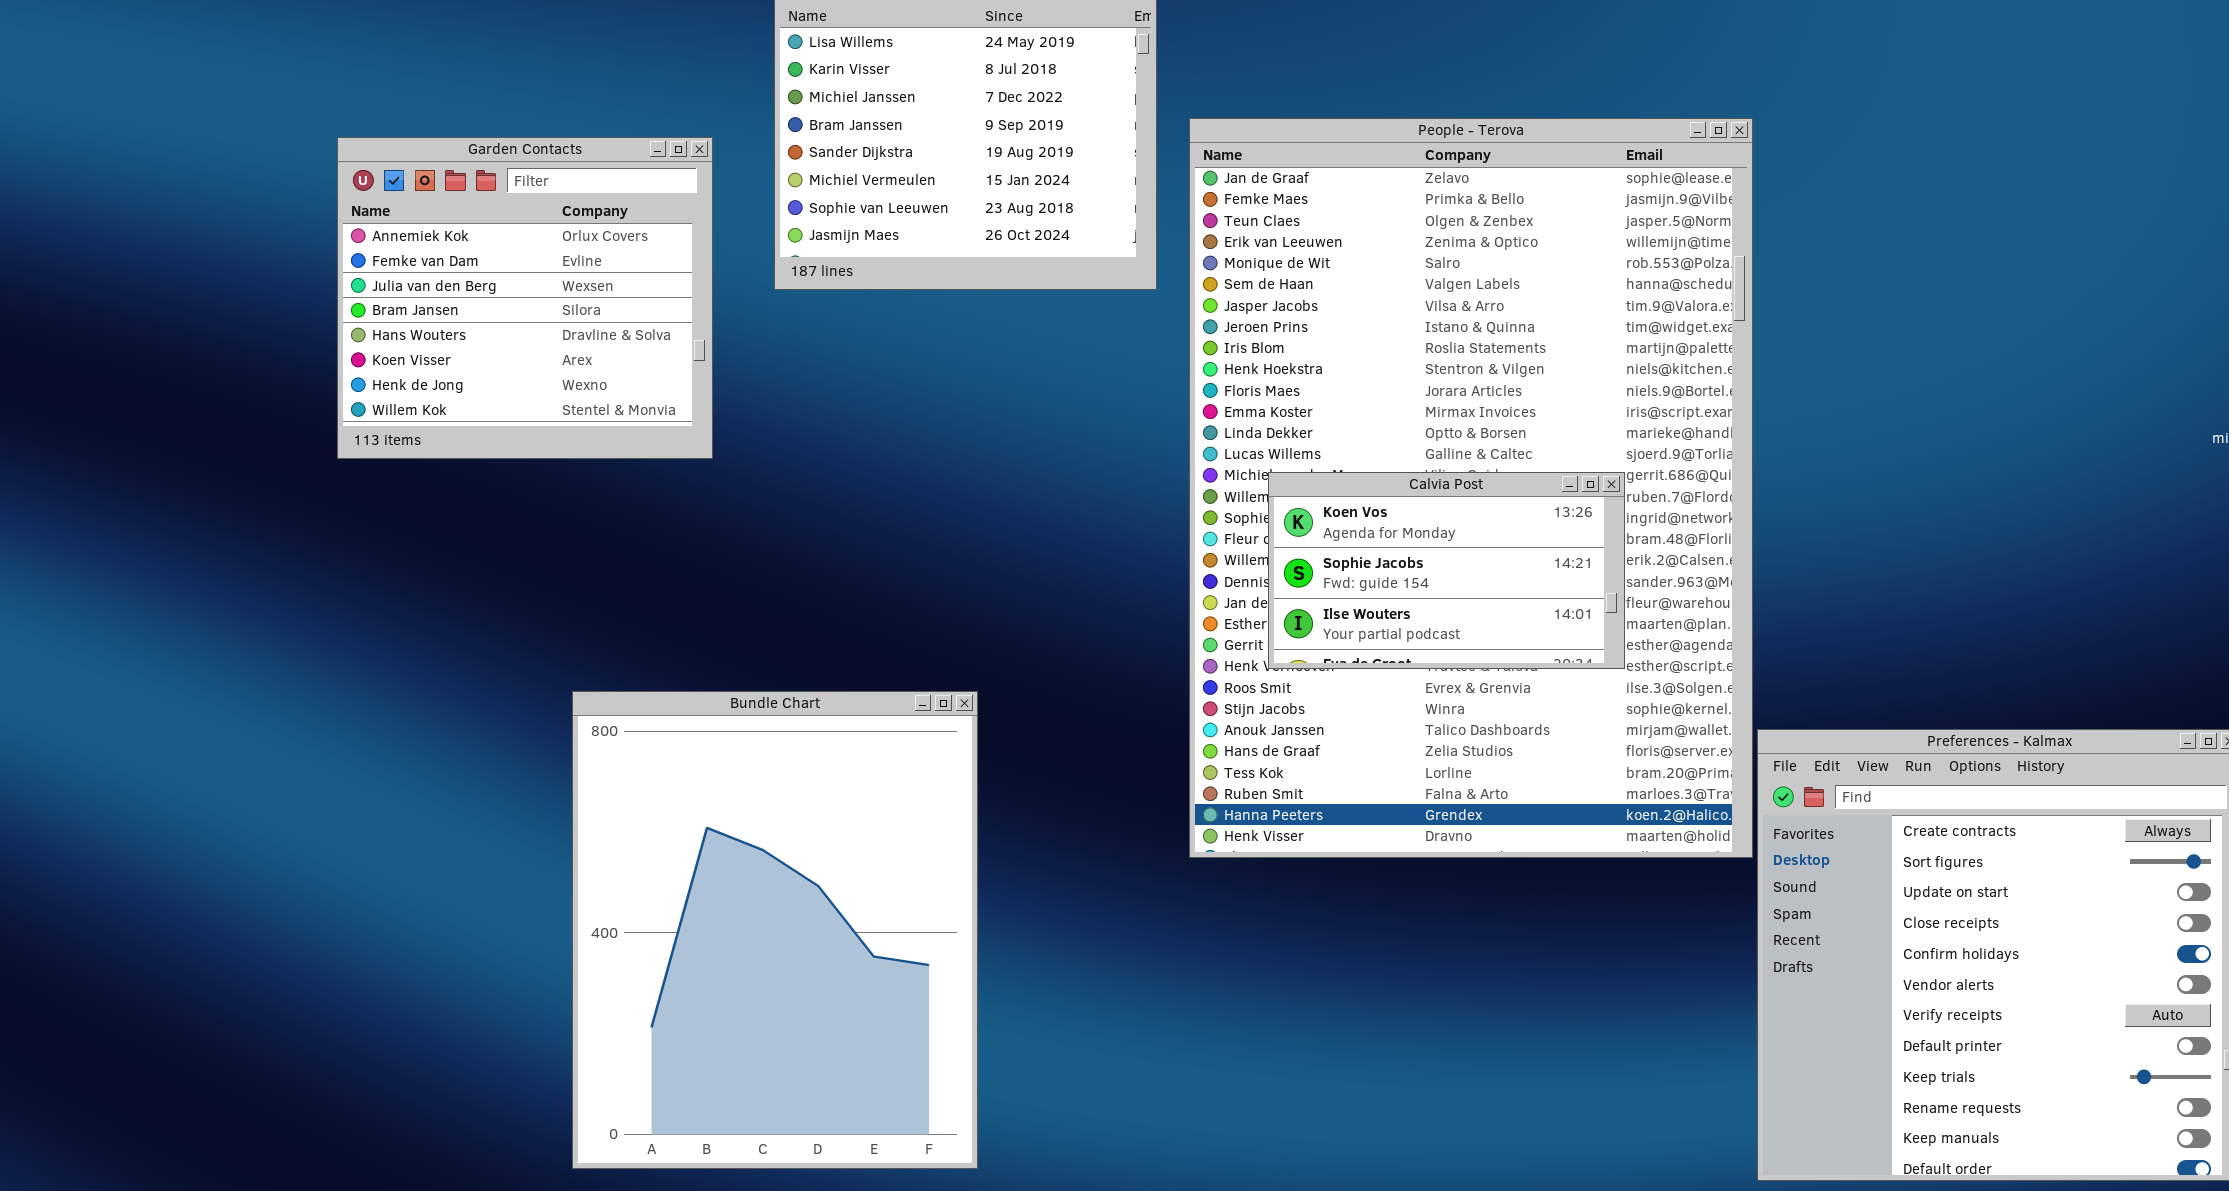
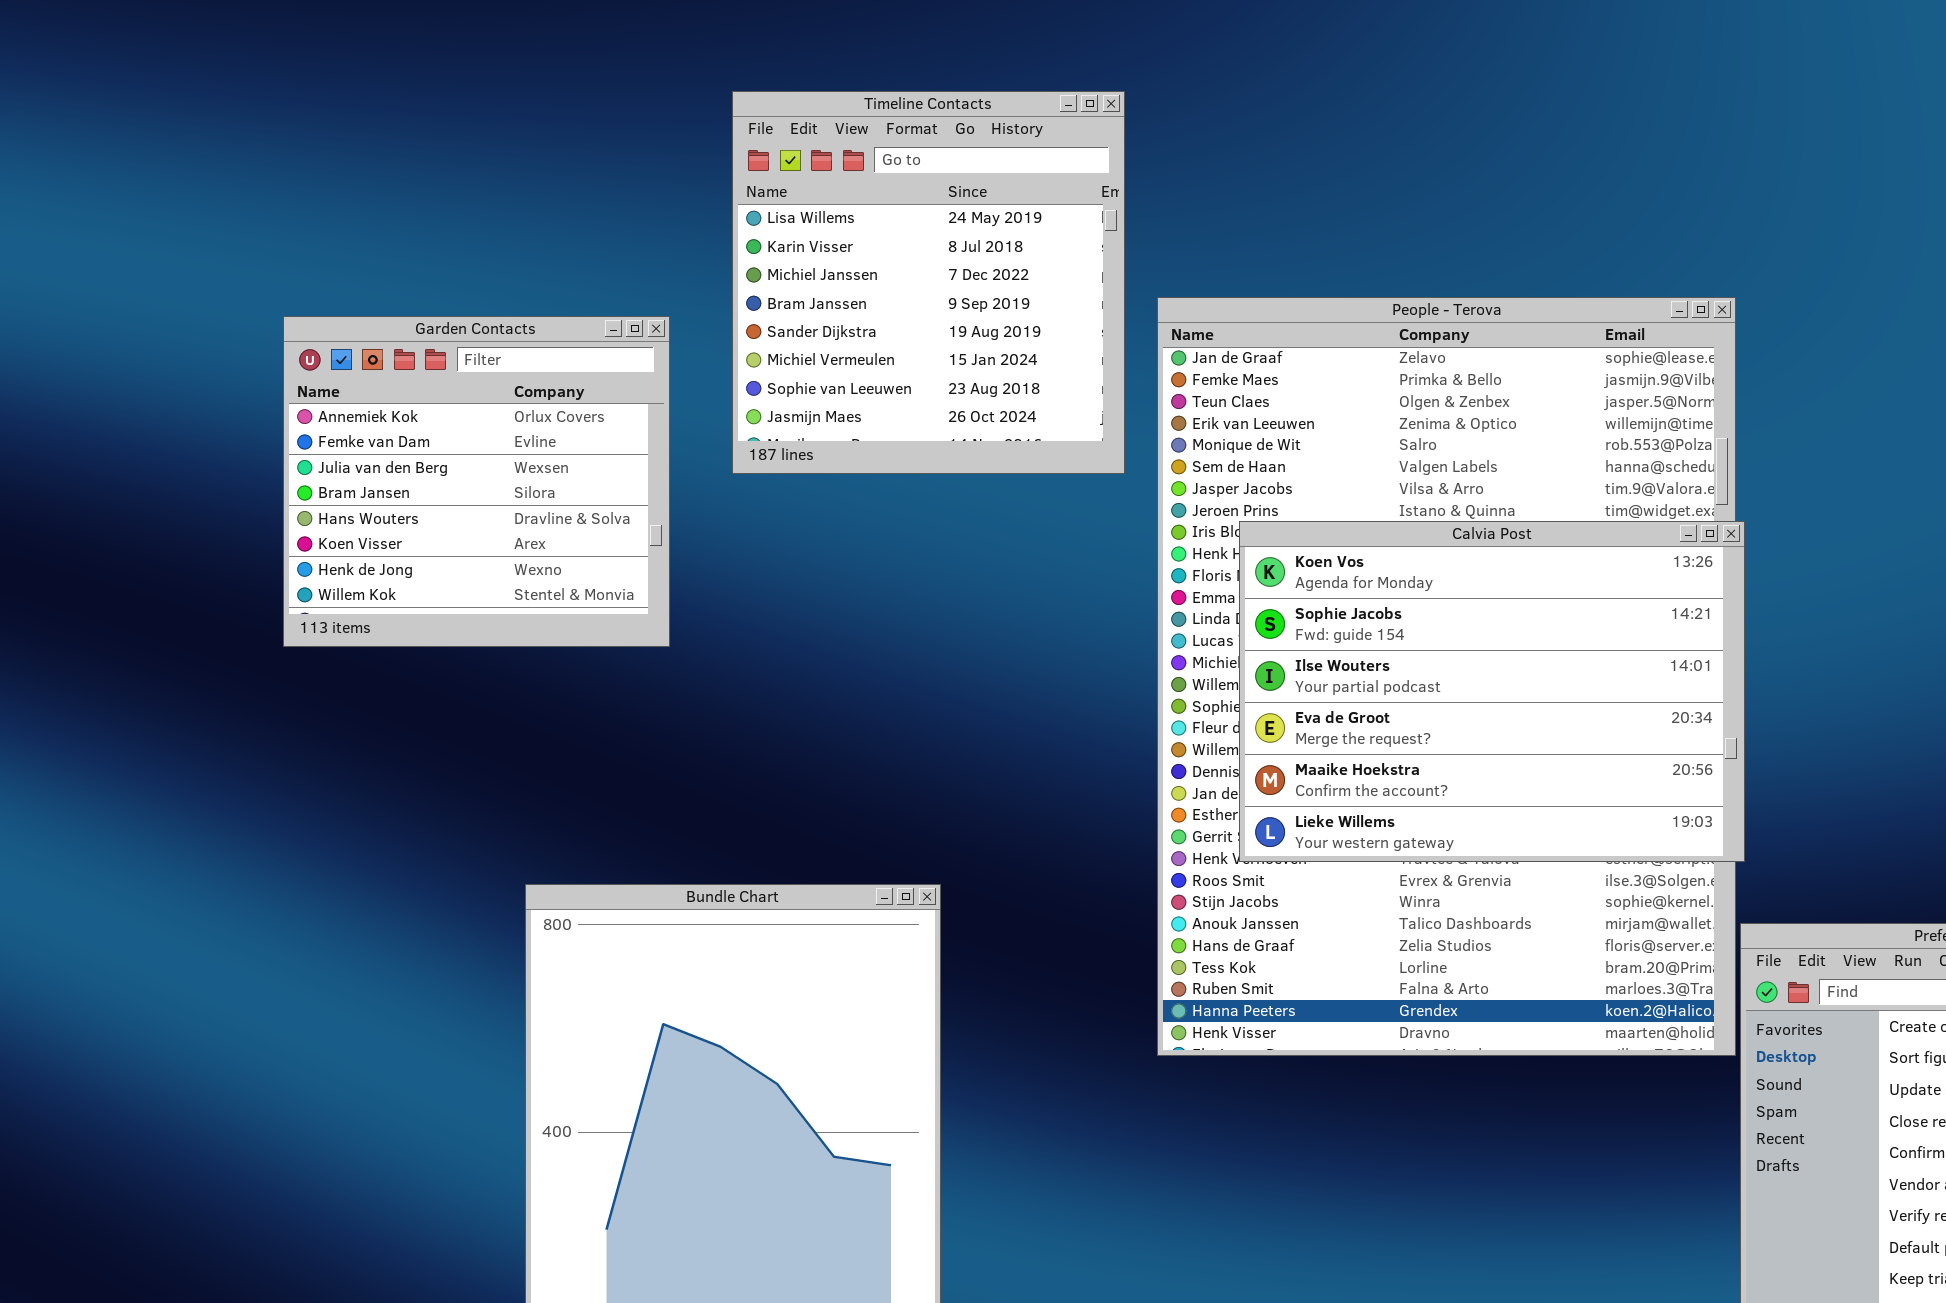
Calvia Post: [1268,472,1625,669] -> [1239,521,1745,862], resized

